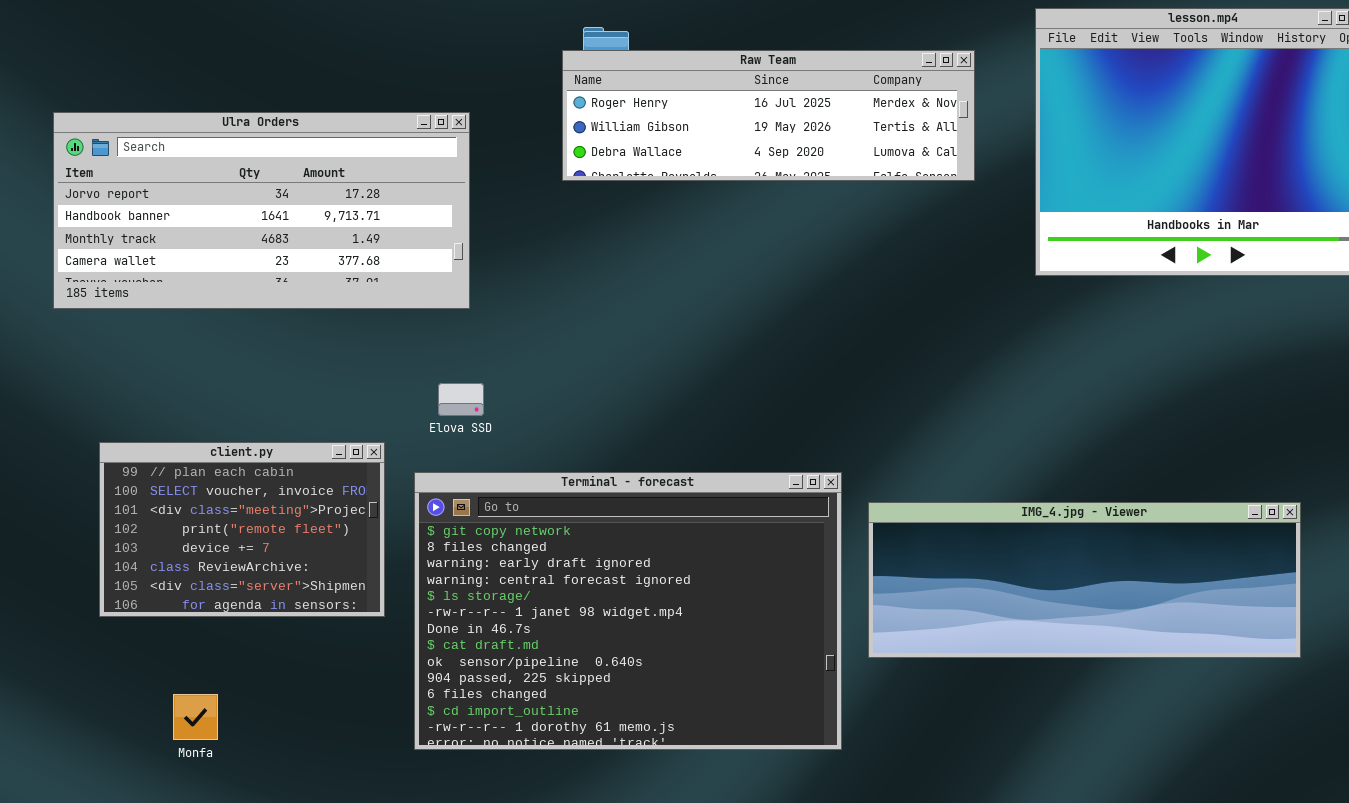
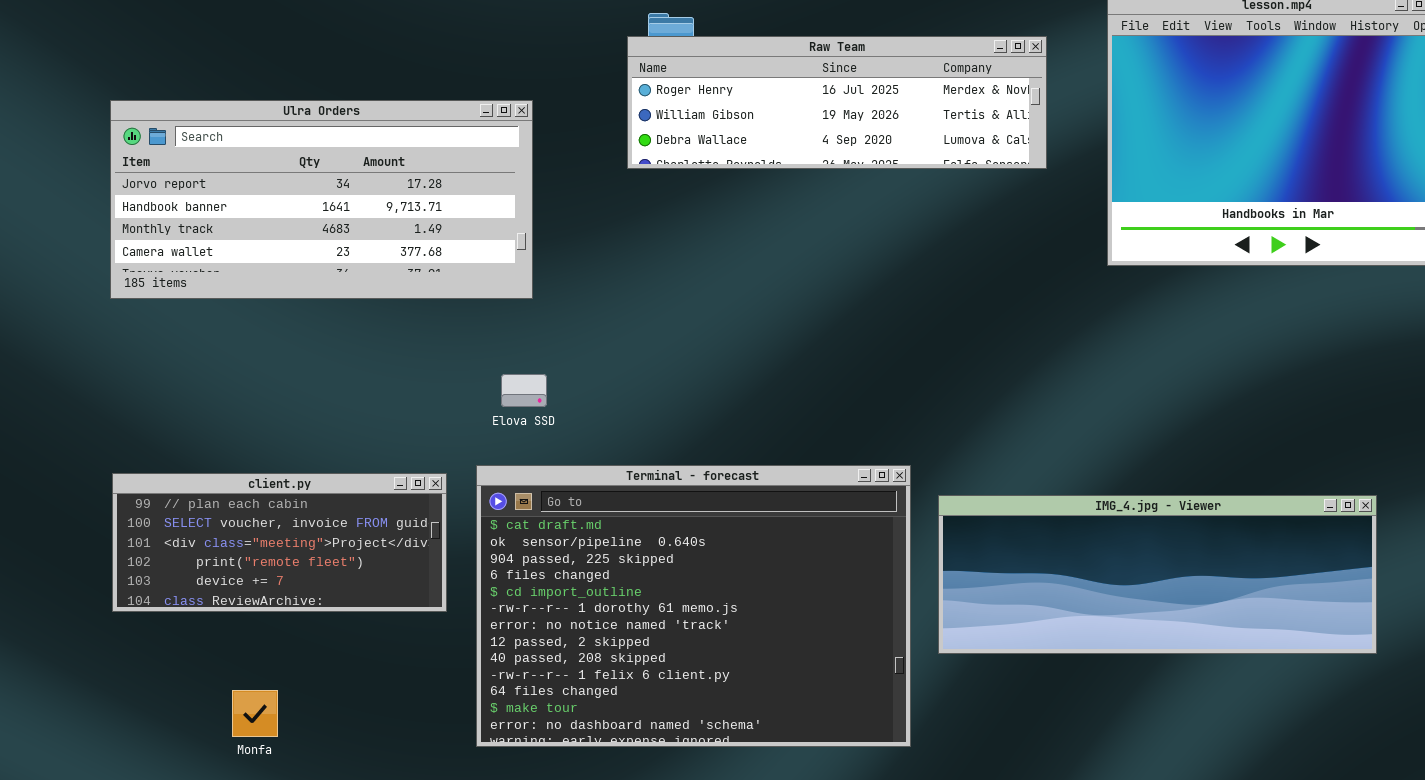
client.py: [99,442,385,617] -> [112,473,447,612], resized
Terminal - forecast: [414,472,842,750] -> [476,465,911,747], scrolled down 7 rows

